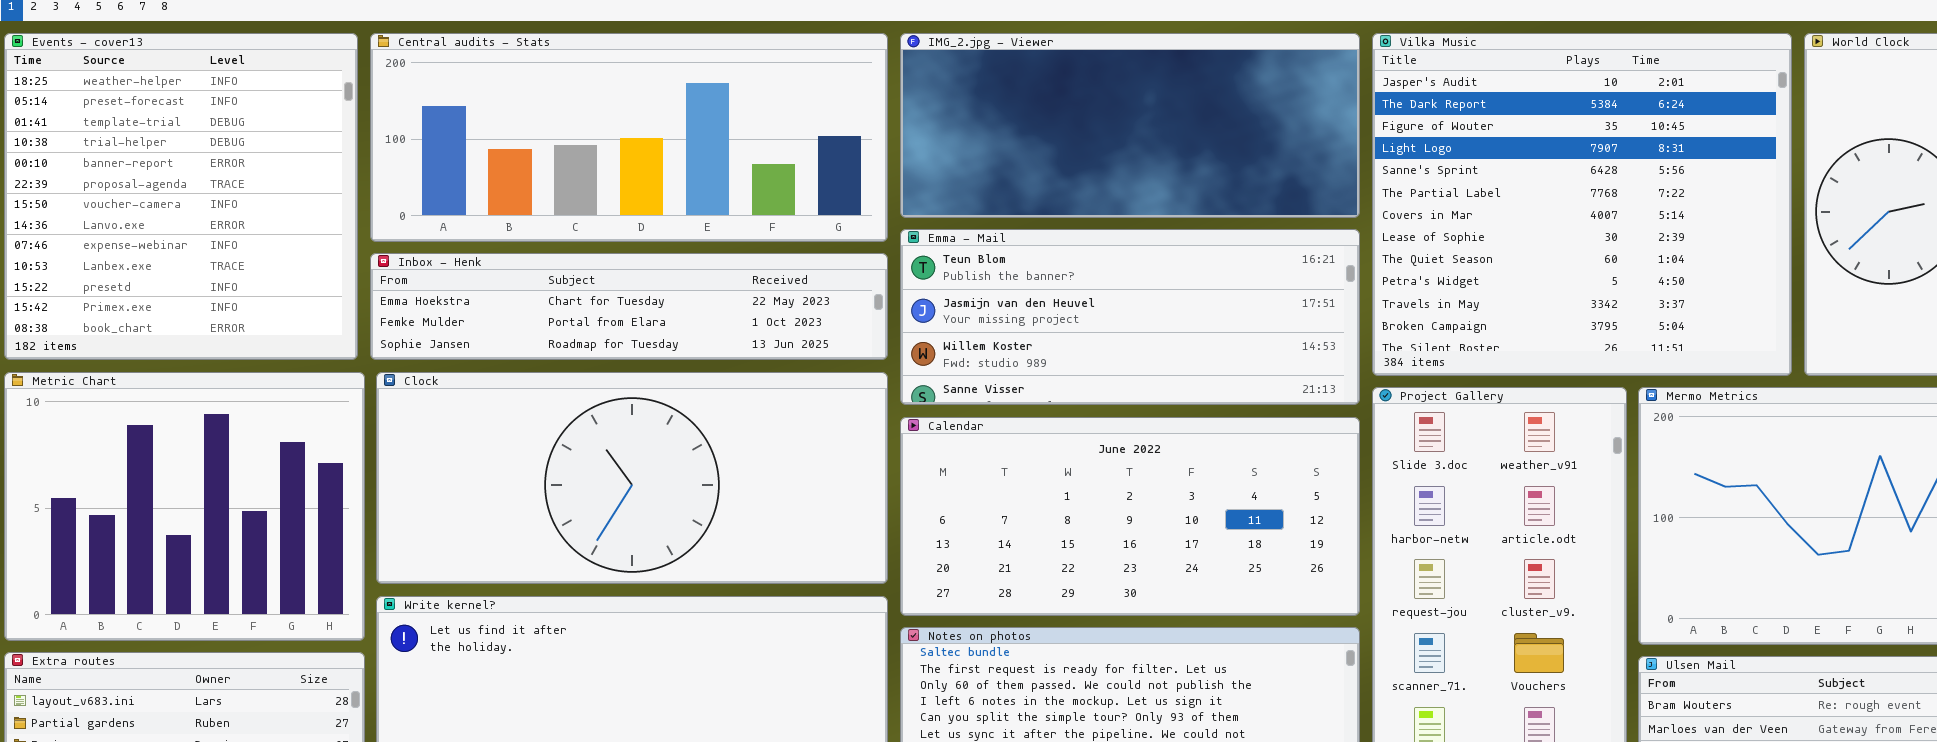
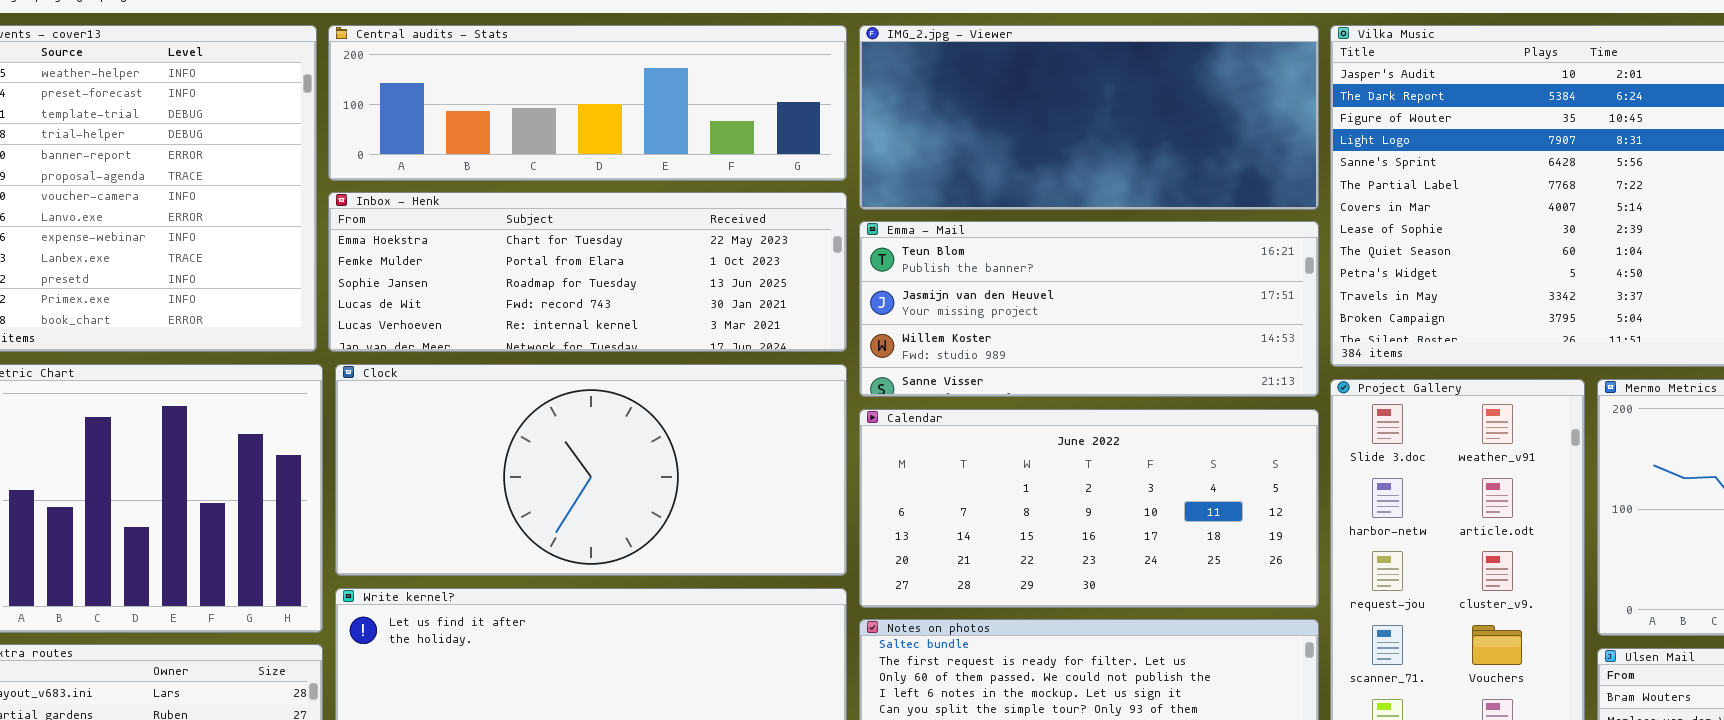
Central audits - Stats: [370,33,888,242] -> [328,25,847,181], resized
Inbox - Henk: [370,253,888,360] -> [328,192,847,352], resized

